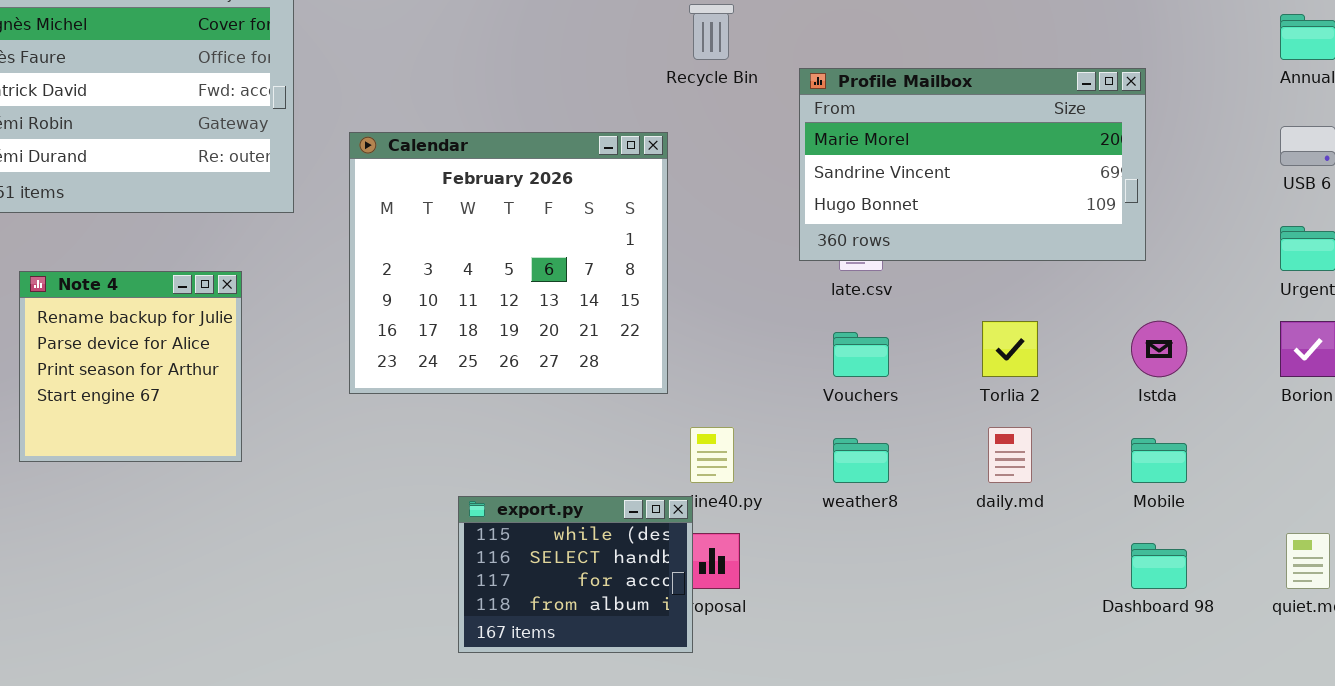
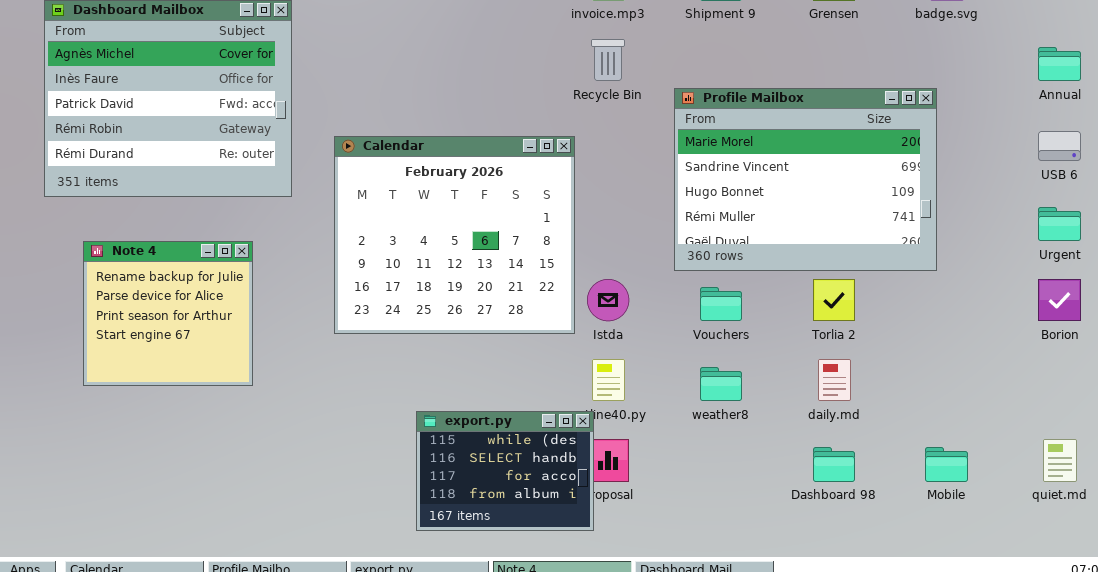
Profile Mailbox: [799,68,1146,261] -> [674,88,937,271], resized
Istda: [1131,321,1187,377] -> [587,279,629,321], moved
Mobile: [1131,438,1187,483] -> [925,447,968,482], moved
Dashboard 98: [1131,543,1187,589] -> [813,447,855,482], moved

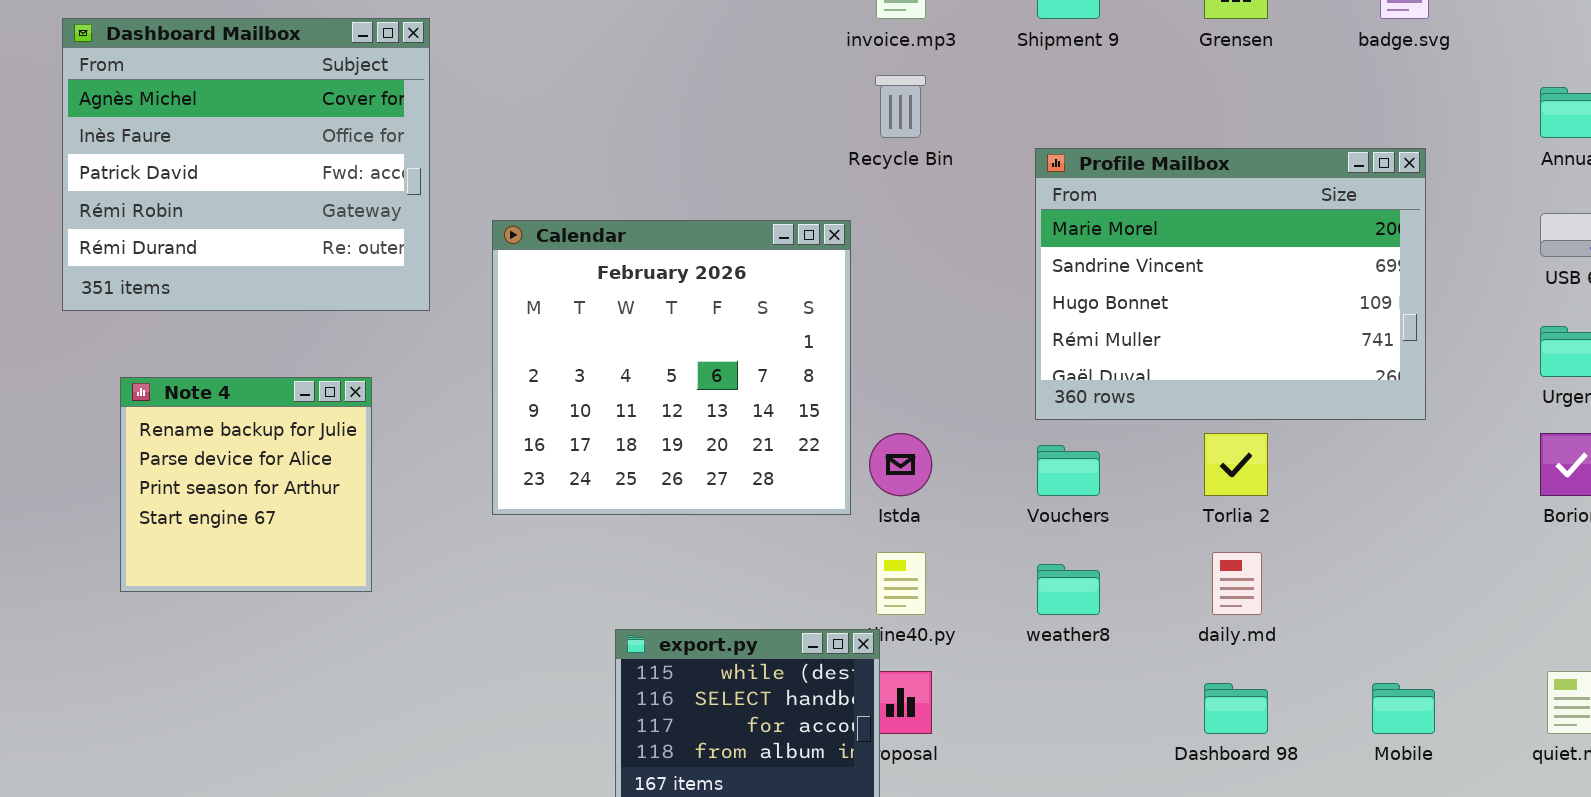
Profile Mailbox: [674,88,937,271] -> [1035,148,1426,420], moved

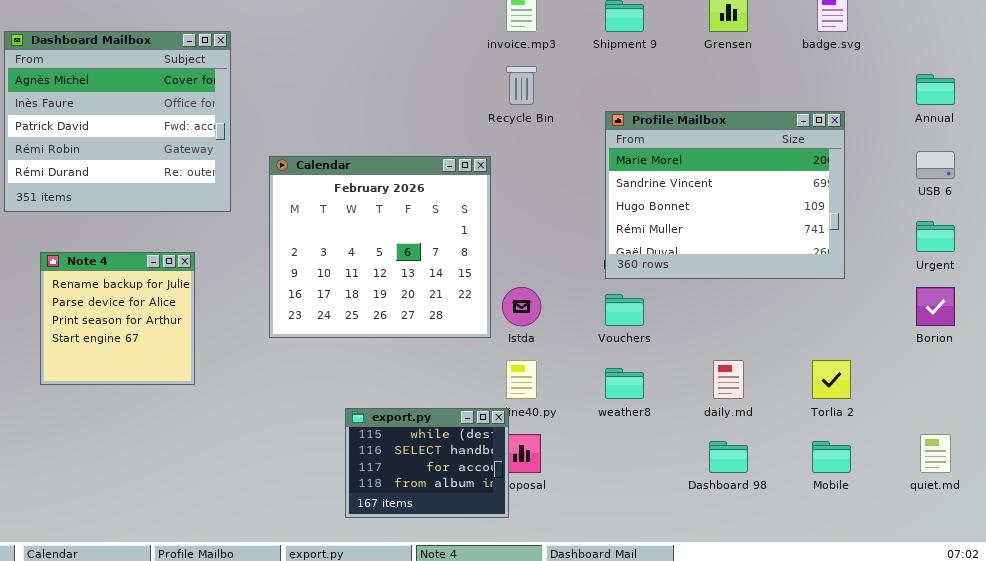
Torlia 2: [1204,433,1268,496] -> [812,360,851,399], moved

